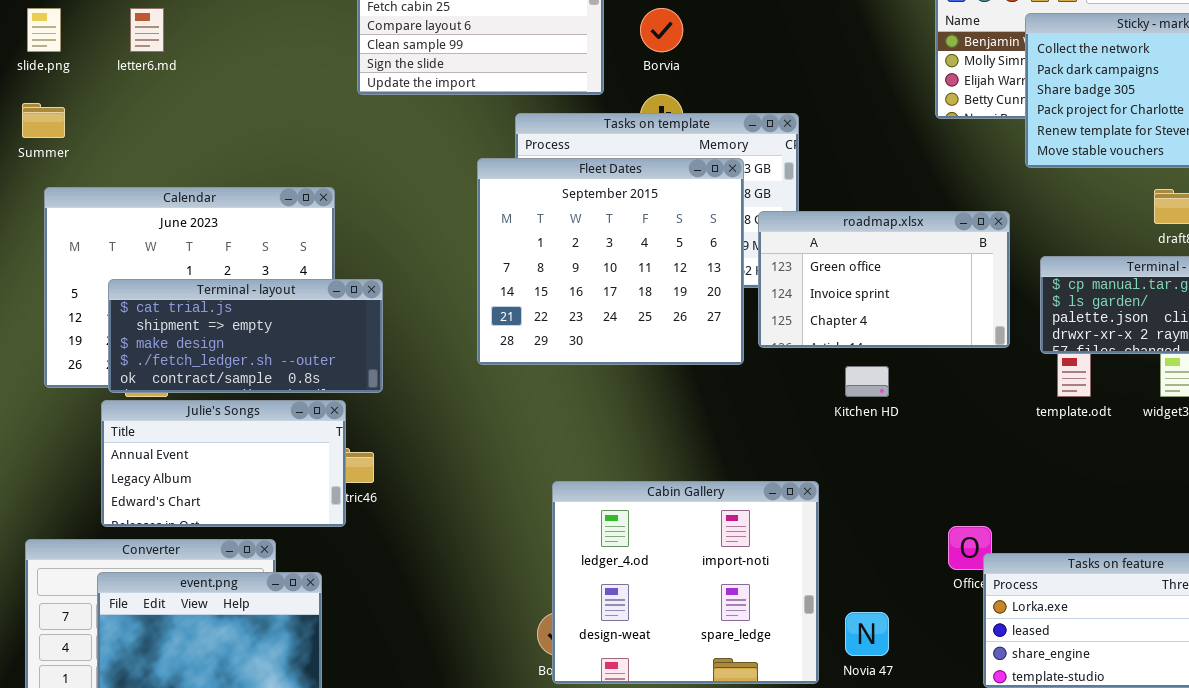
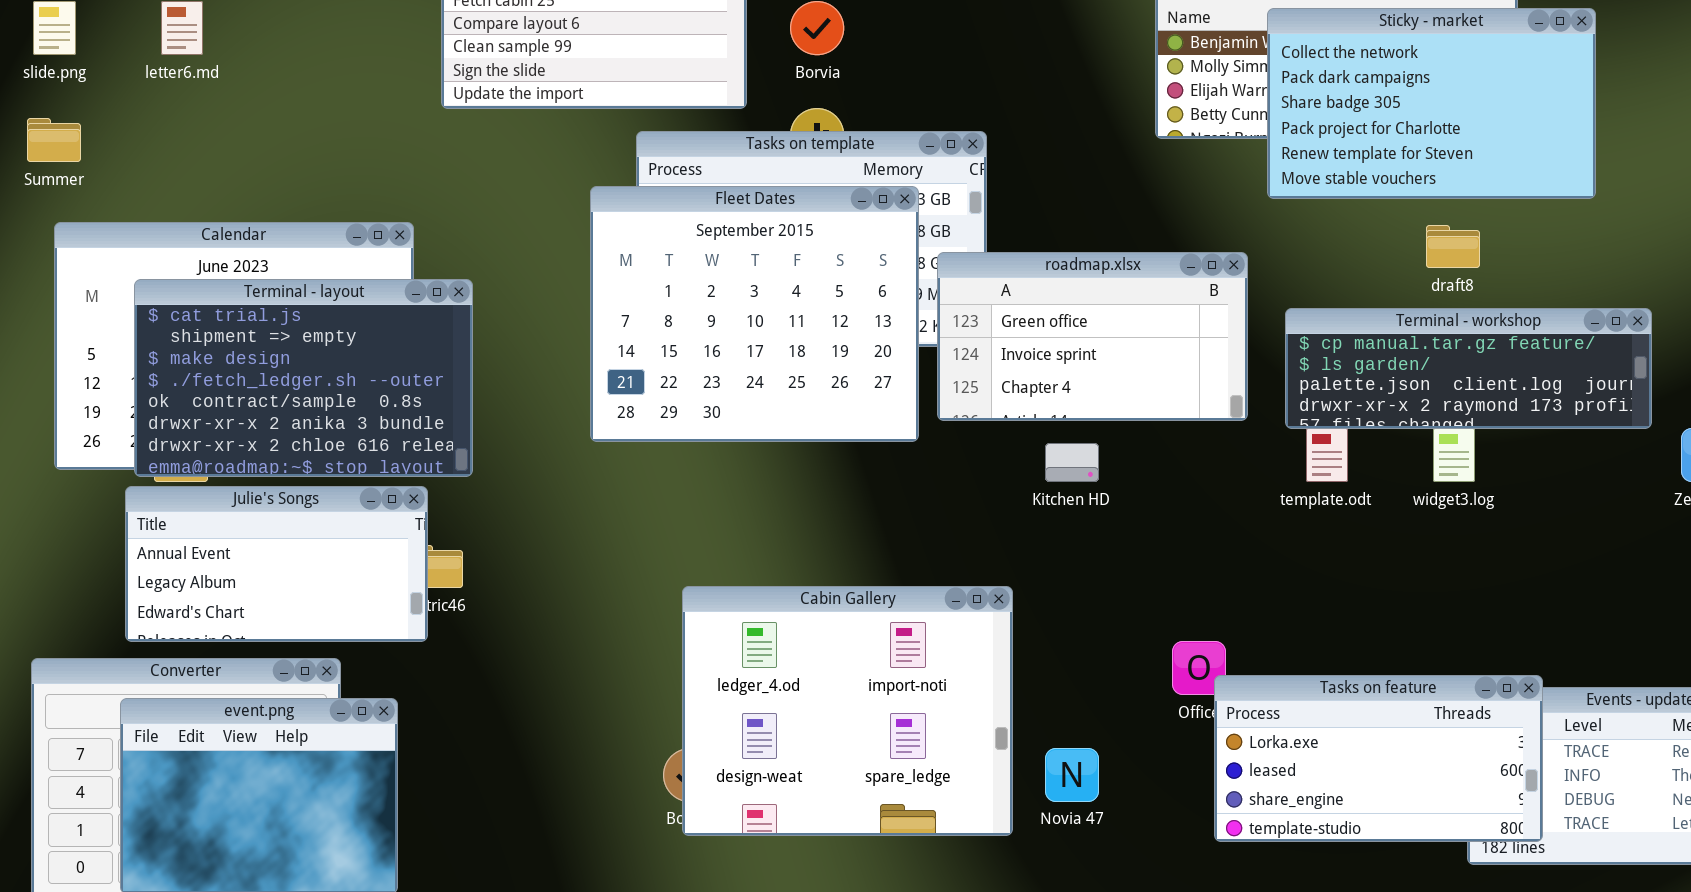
Terminal - layout: [108,279,383,393] -> [134,279,473,477], resized

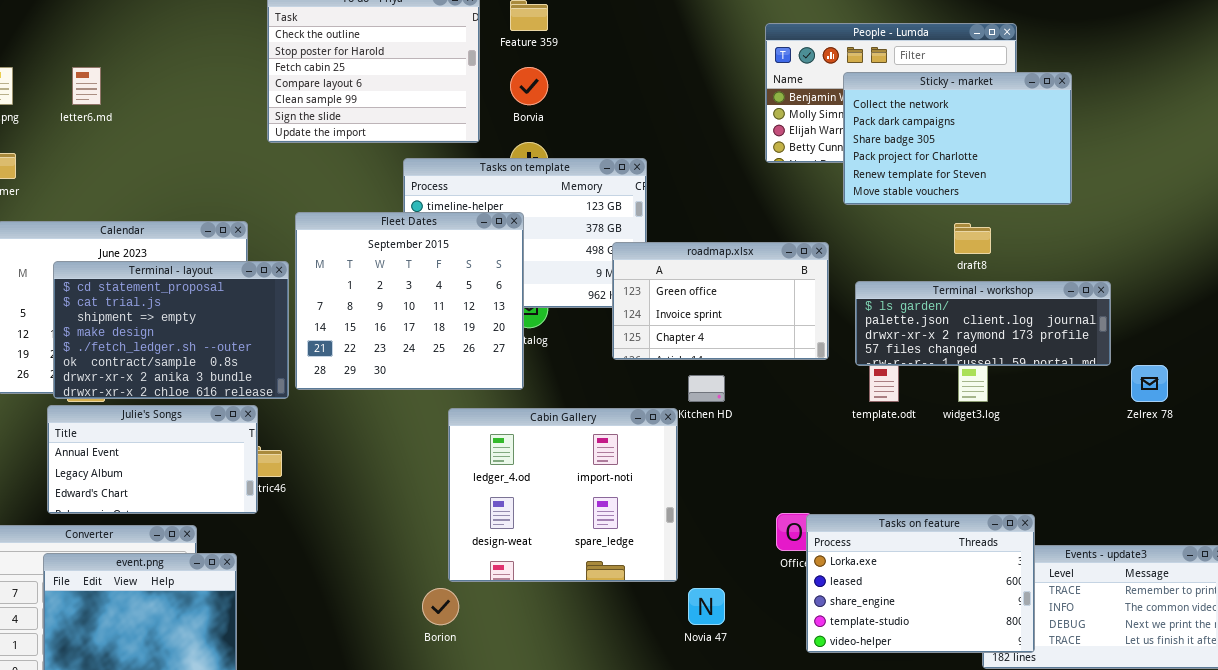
Fleet Dates: [590,186,919,442] -> [295,212,524,390], moved
Terminal - layout: [134,279,473,477] -> [53,261,289,399], scrolled up 1 row
Terminal - workshop: [1285,308,1652,429] -> [855,281,1111,366], scrolled down 1 row
Cabin Gallery: [682,586,1013,836] -> [448,408,678,582], moved
Tasks on feature: [1214,675,1543,842] -> [806,514,1035,653], resized

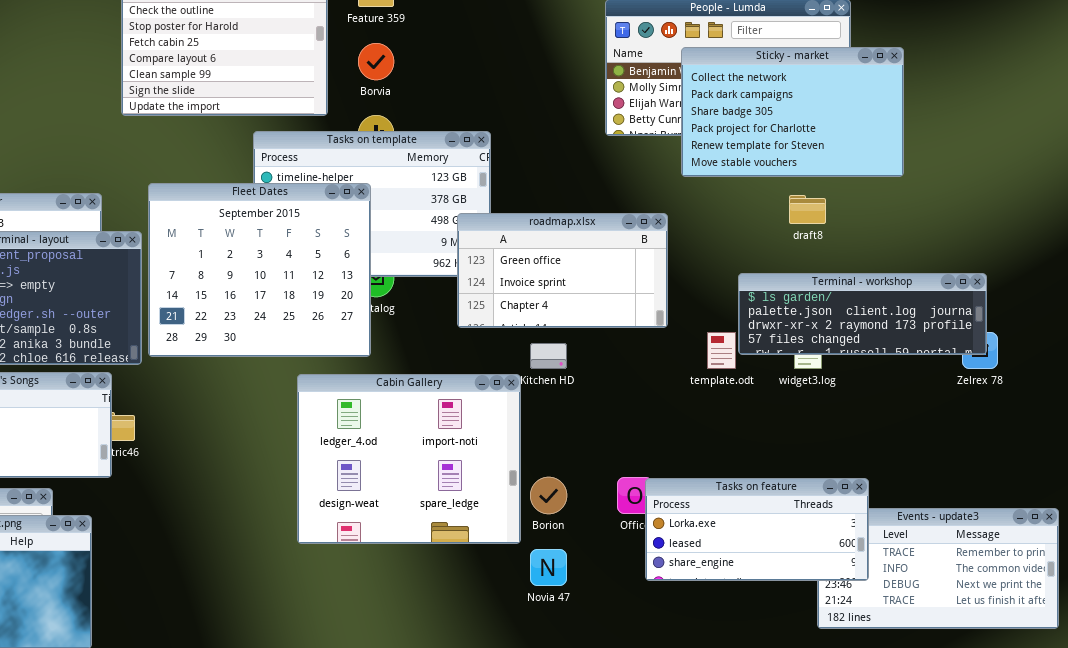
Terminal - workshop: [855,281,1111,366] -> [738,273,987,355], moved
Tasks on feature: [806,514,1035,653] -> [645,478,869,581], resized
Borion: [422,588,459,625] -> [530,477,567,514], moved

